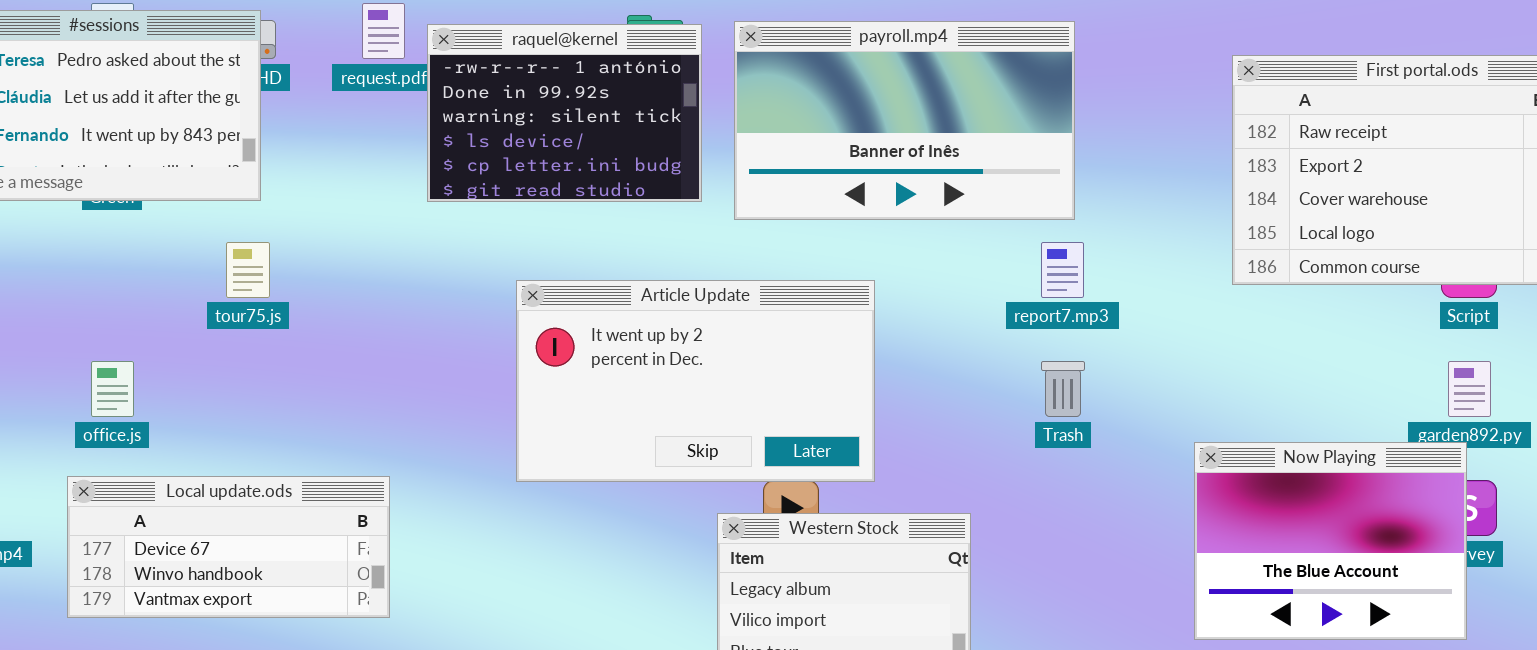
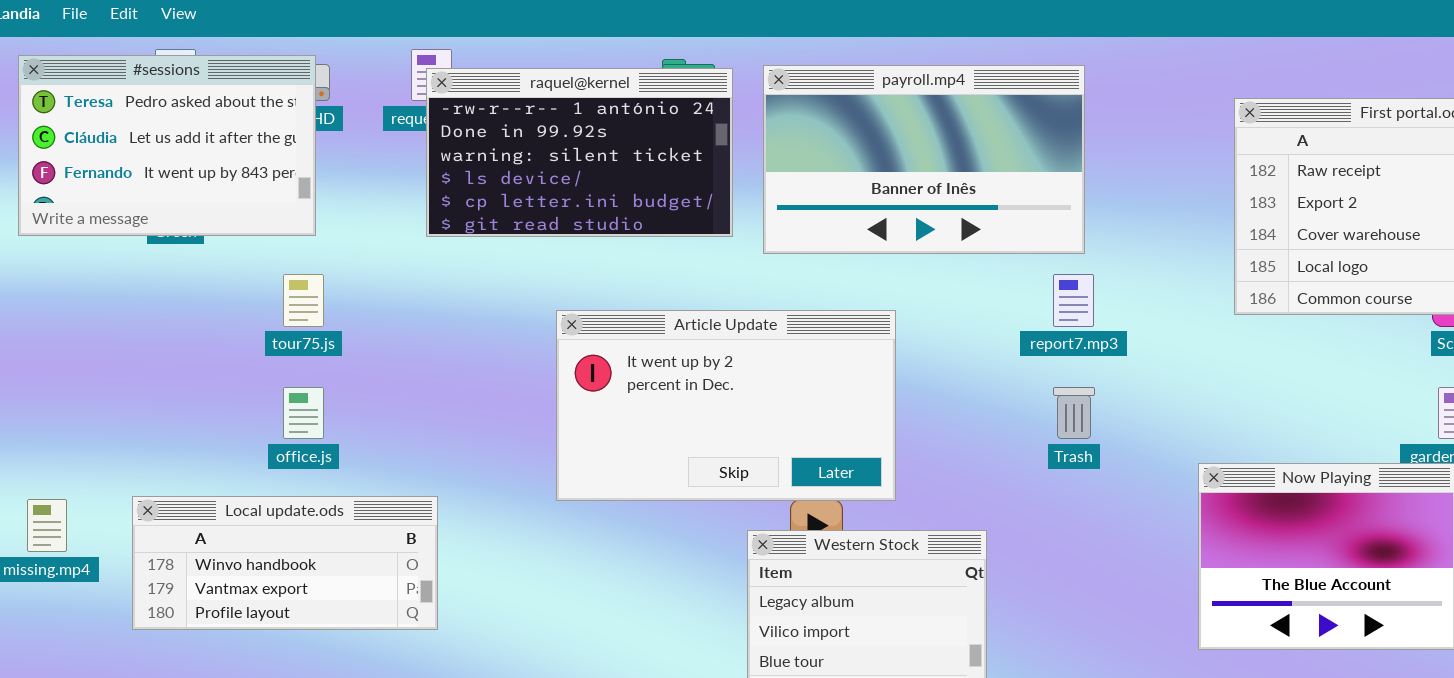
raquel@kernel: [427,24,702,202] -> [426,68,733,237], resized
office.js: [91,361,134,417] -> [283,387,324,439], moved
Local update.ods: [67,476,390,618] -> [132,496,438,630], scrolled down 1 row

